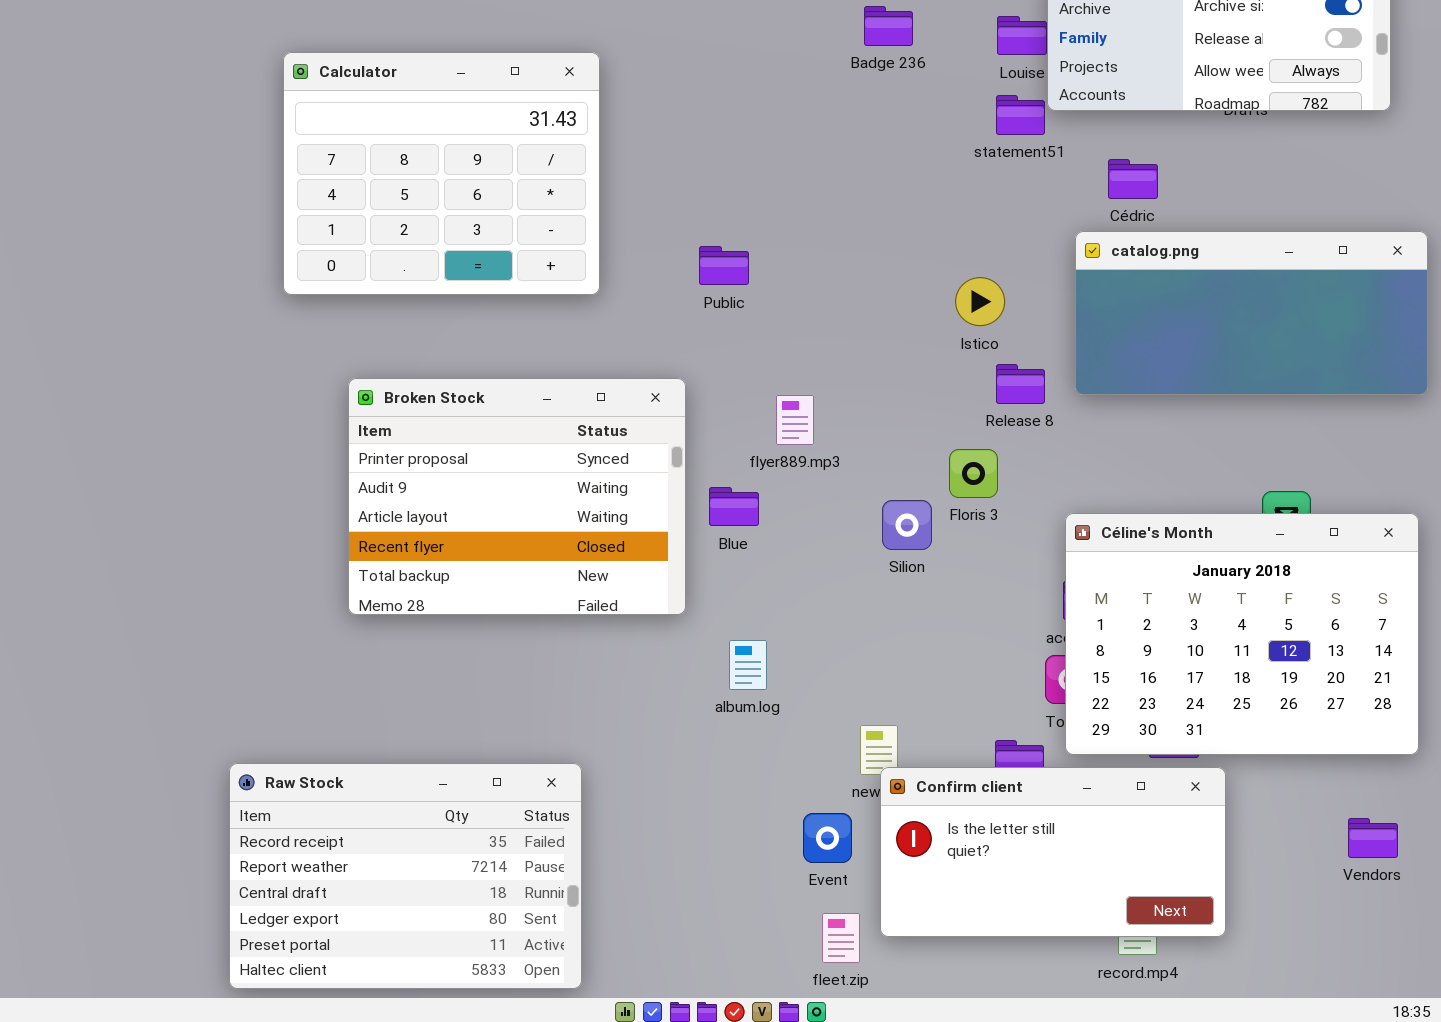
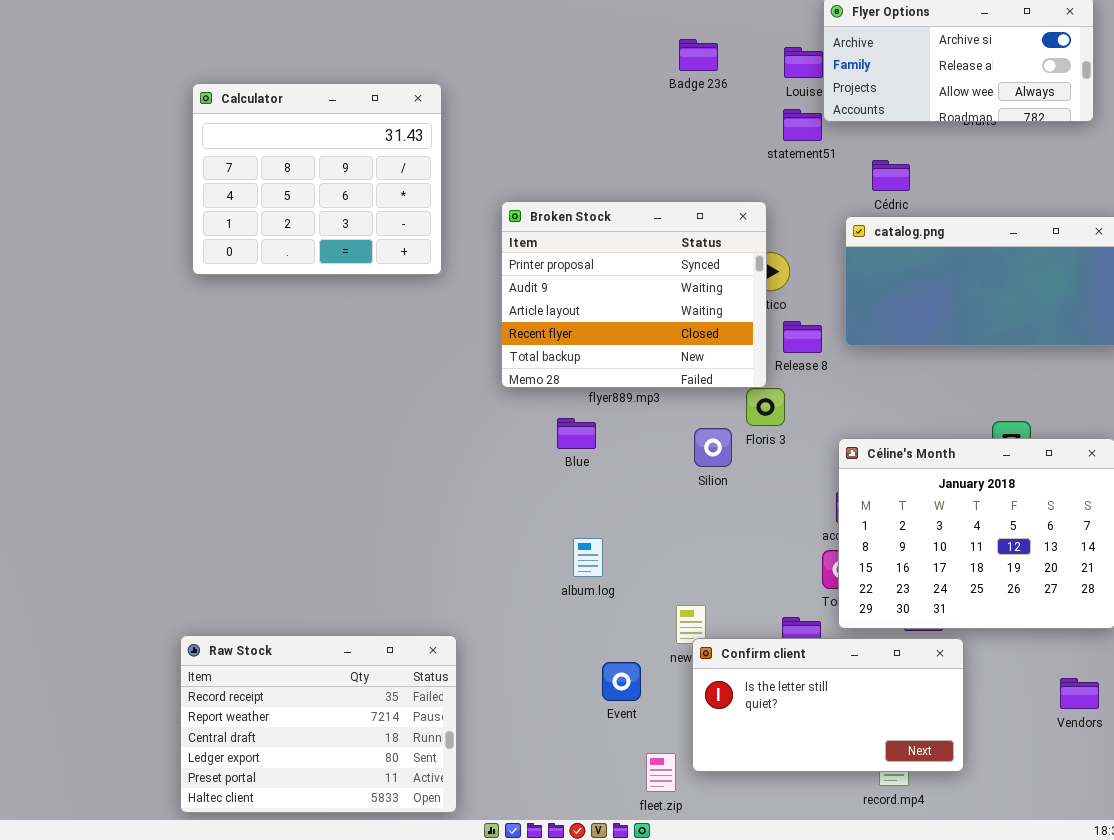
Calculator: [283,52,600,295] -> [192,83,442,275], moved
Broken Stock: [348,378,686,615] -> [501,201,767,388], moved
Event: [803,813,852,863] -> [602,662,641,701], moved

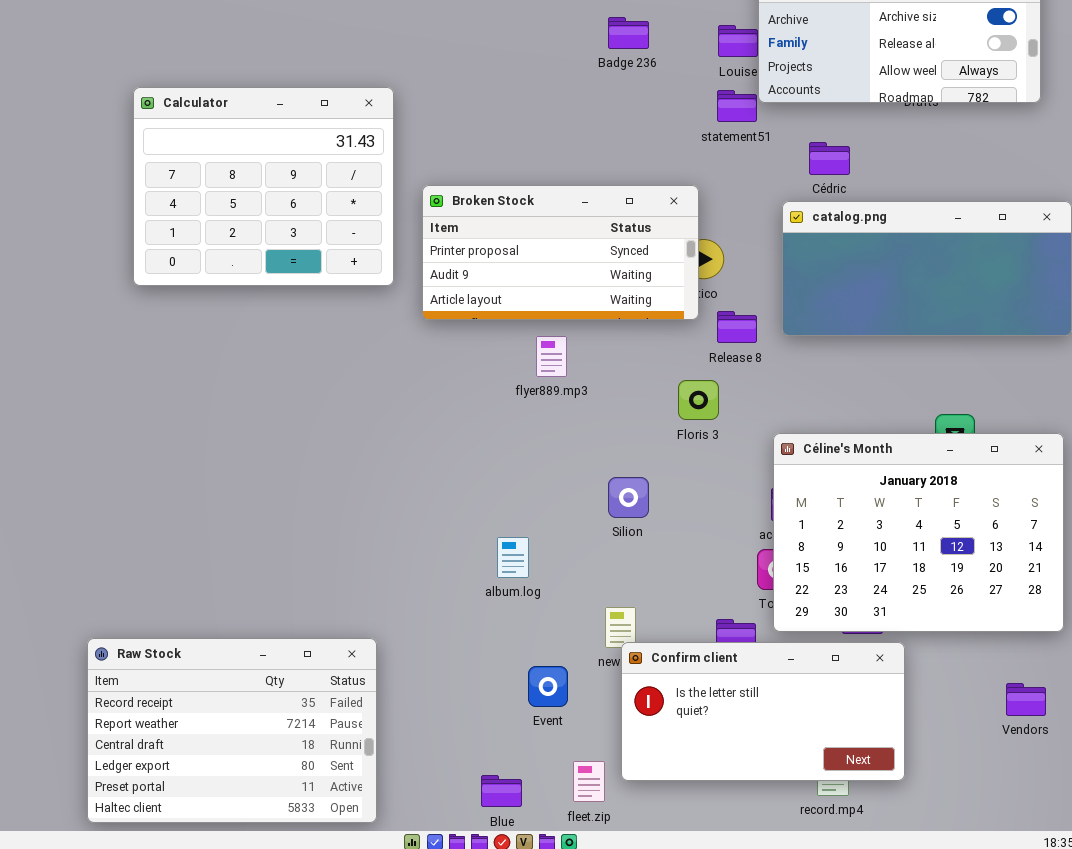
Calculator: [192,83,442,275] -> [133,87,394,286], moved
Broken Stock: [501,201,767,388] -> [422,185,699,320], resized
Blue: [557,418,596,449] -> [481,775,522,807], moved
Silion: [694,428,732,467] -> [608,477,649,518], moved

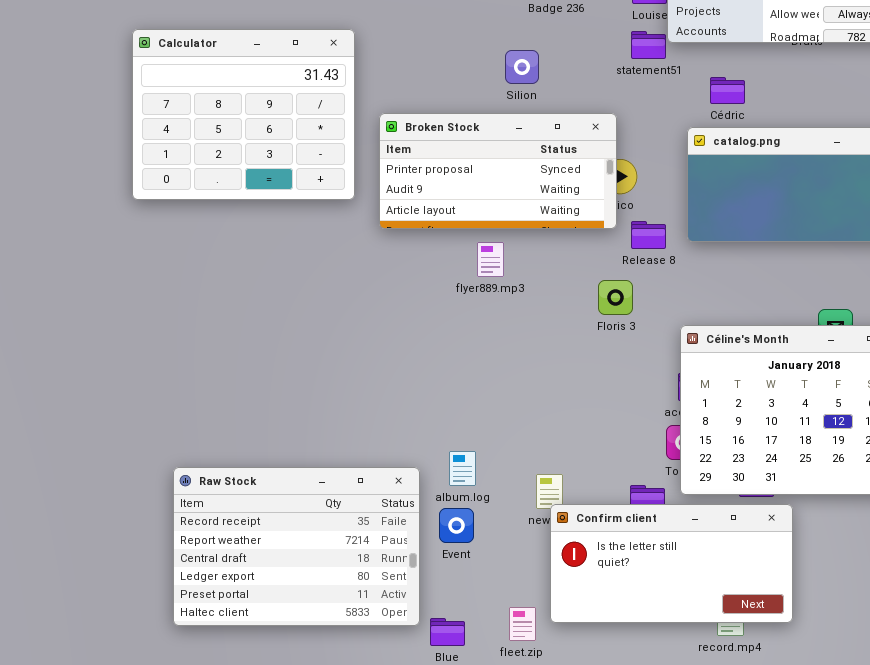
Silion: [608,477,649,518] -> [505,50,539,84], moved
album.log: [497,537,529,578] -> [449,451,476,486], moved
Raw Stock: [87,638,377,823] -> [173,467,420,626], moved
Event: [528,666,568,707] -> [439,508,474,543], moved

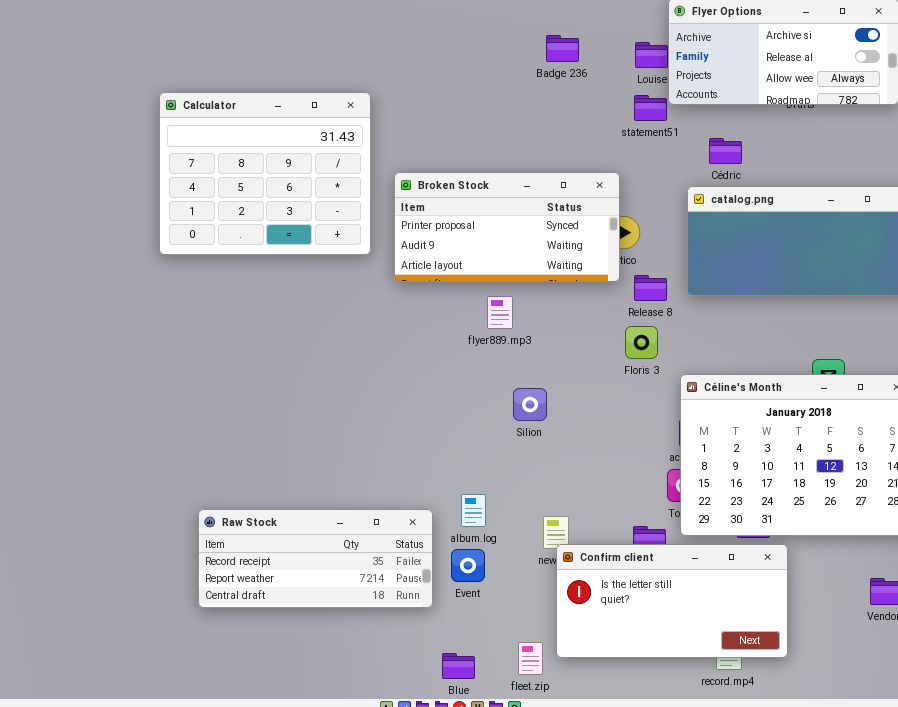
Silion: [505,50,539,84] -> [513,388,547,421], moved
Floris 3: [598,280,633,315] -> [625,326,658,359], moved
Raw Stock: [173,467,420,626] -> [198,509,433,608], resized

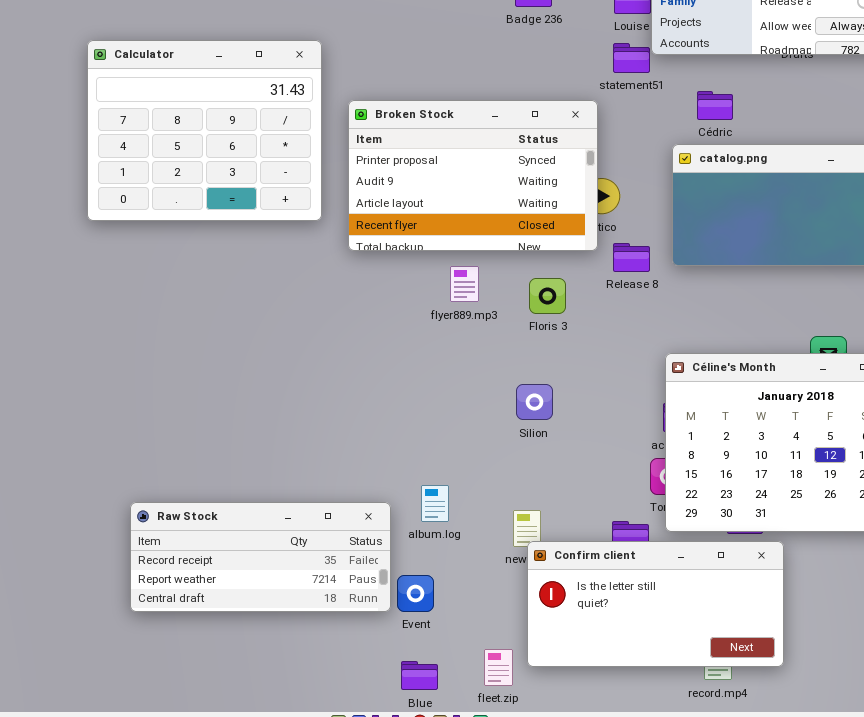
Broken Stock: [394,172,620,282] -> [348,100,598,251], resized
Floris 3: [625,326,658,359] -> [529,278,566,314], moved
Silion: [513,388,547,421] -> [516,384,553,420], moved
Event: [451,549,485,582] -> [397,575,434,612], moved

